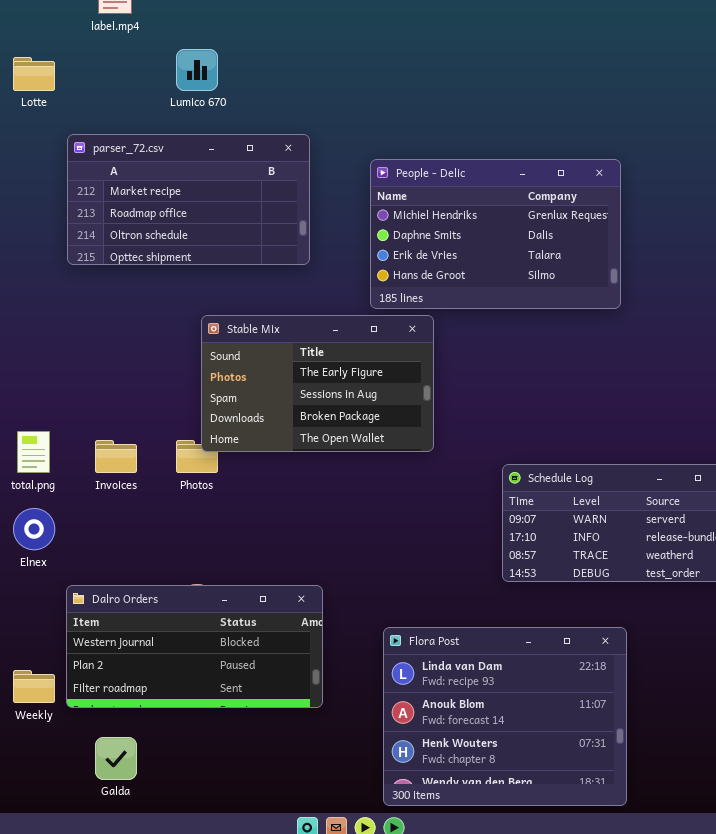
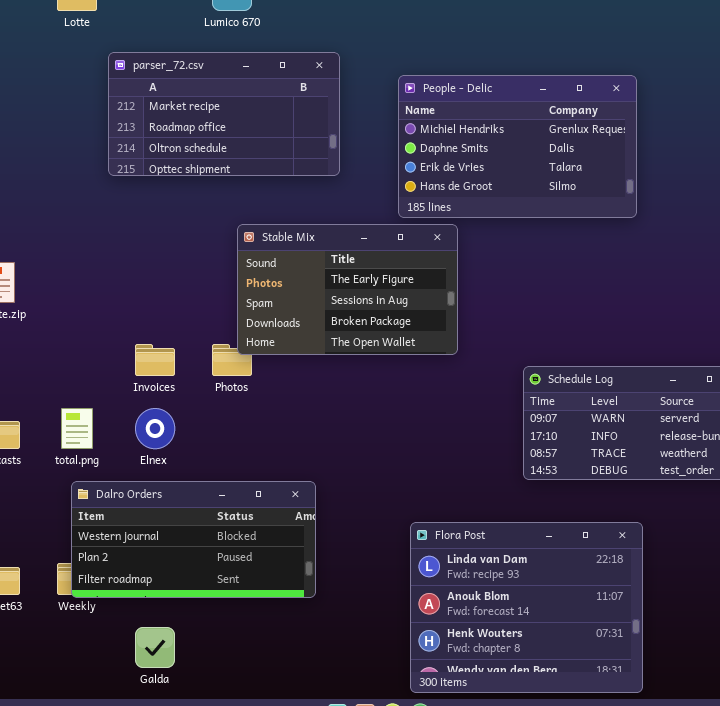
total.png: [17,431,50,473] -> [61,408,93,449], moved
Elnex: [13,508,55,550] -> [135,408,175,449], moved
Dalro Orders: [66,585,323,708] -> [71,481,316,598], moved

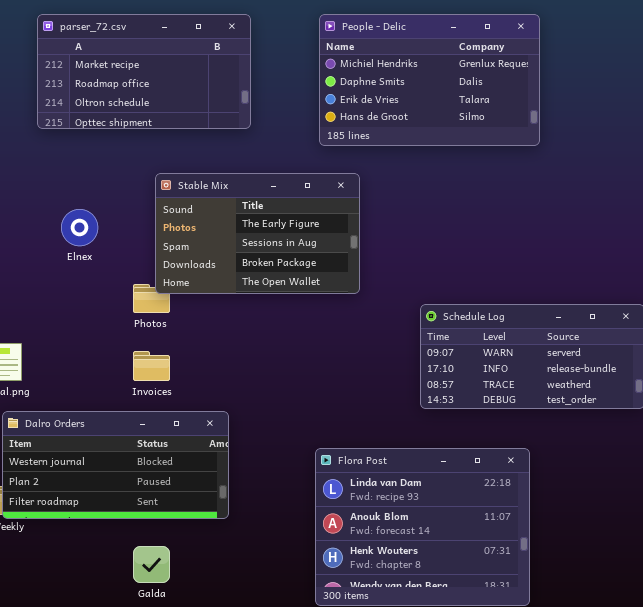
People - Delic: [398,75,637,218] -> [319,14,540,146], moved
Invoices: [135,344,175,376] -> [133,351,170,381], moved
Elnex: [135,408,175,449] -> [61,209,98,246], moved
Galda: [135,627,175,668] -> [133,546,170,583], moved

